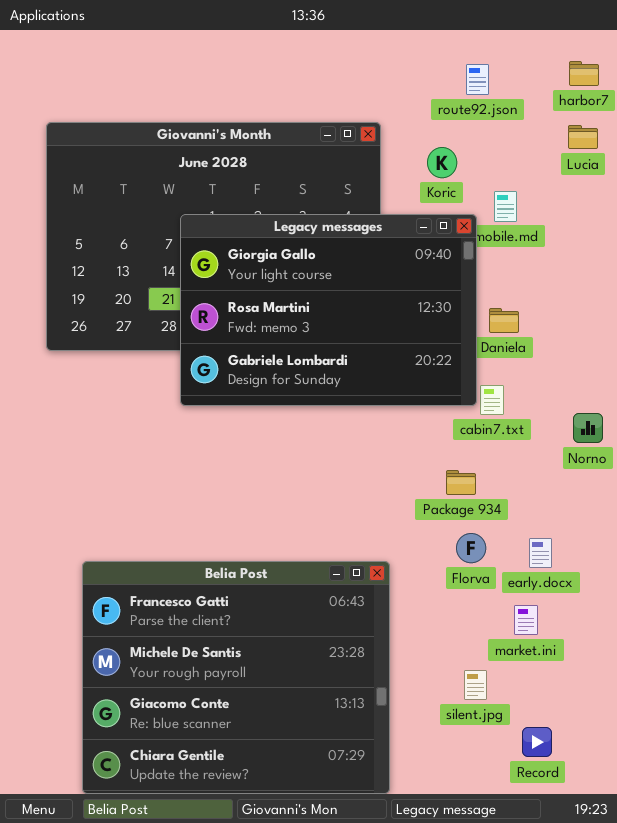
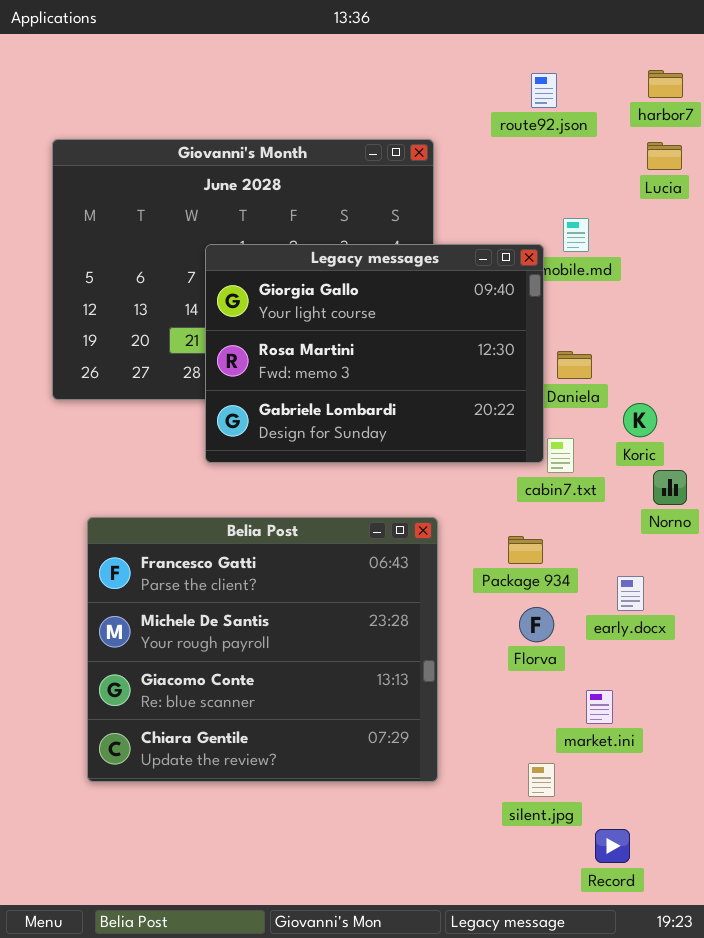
Koric: [427,147,457,178] -> [623,403,657,437], moved
early.docx: [529,538,552,568] -> [617,576,644,611], moved
Belia Post: [82,561,390,794] -> [87,517,438,782], moved

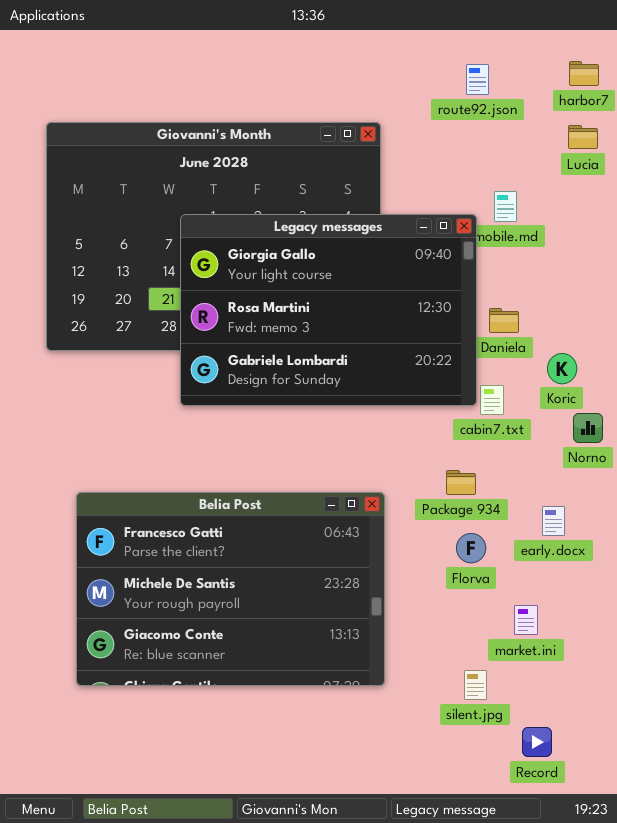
Belia Post: [87,517,438,782] -> [76,492,385,686], resized

